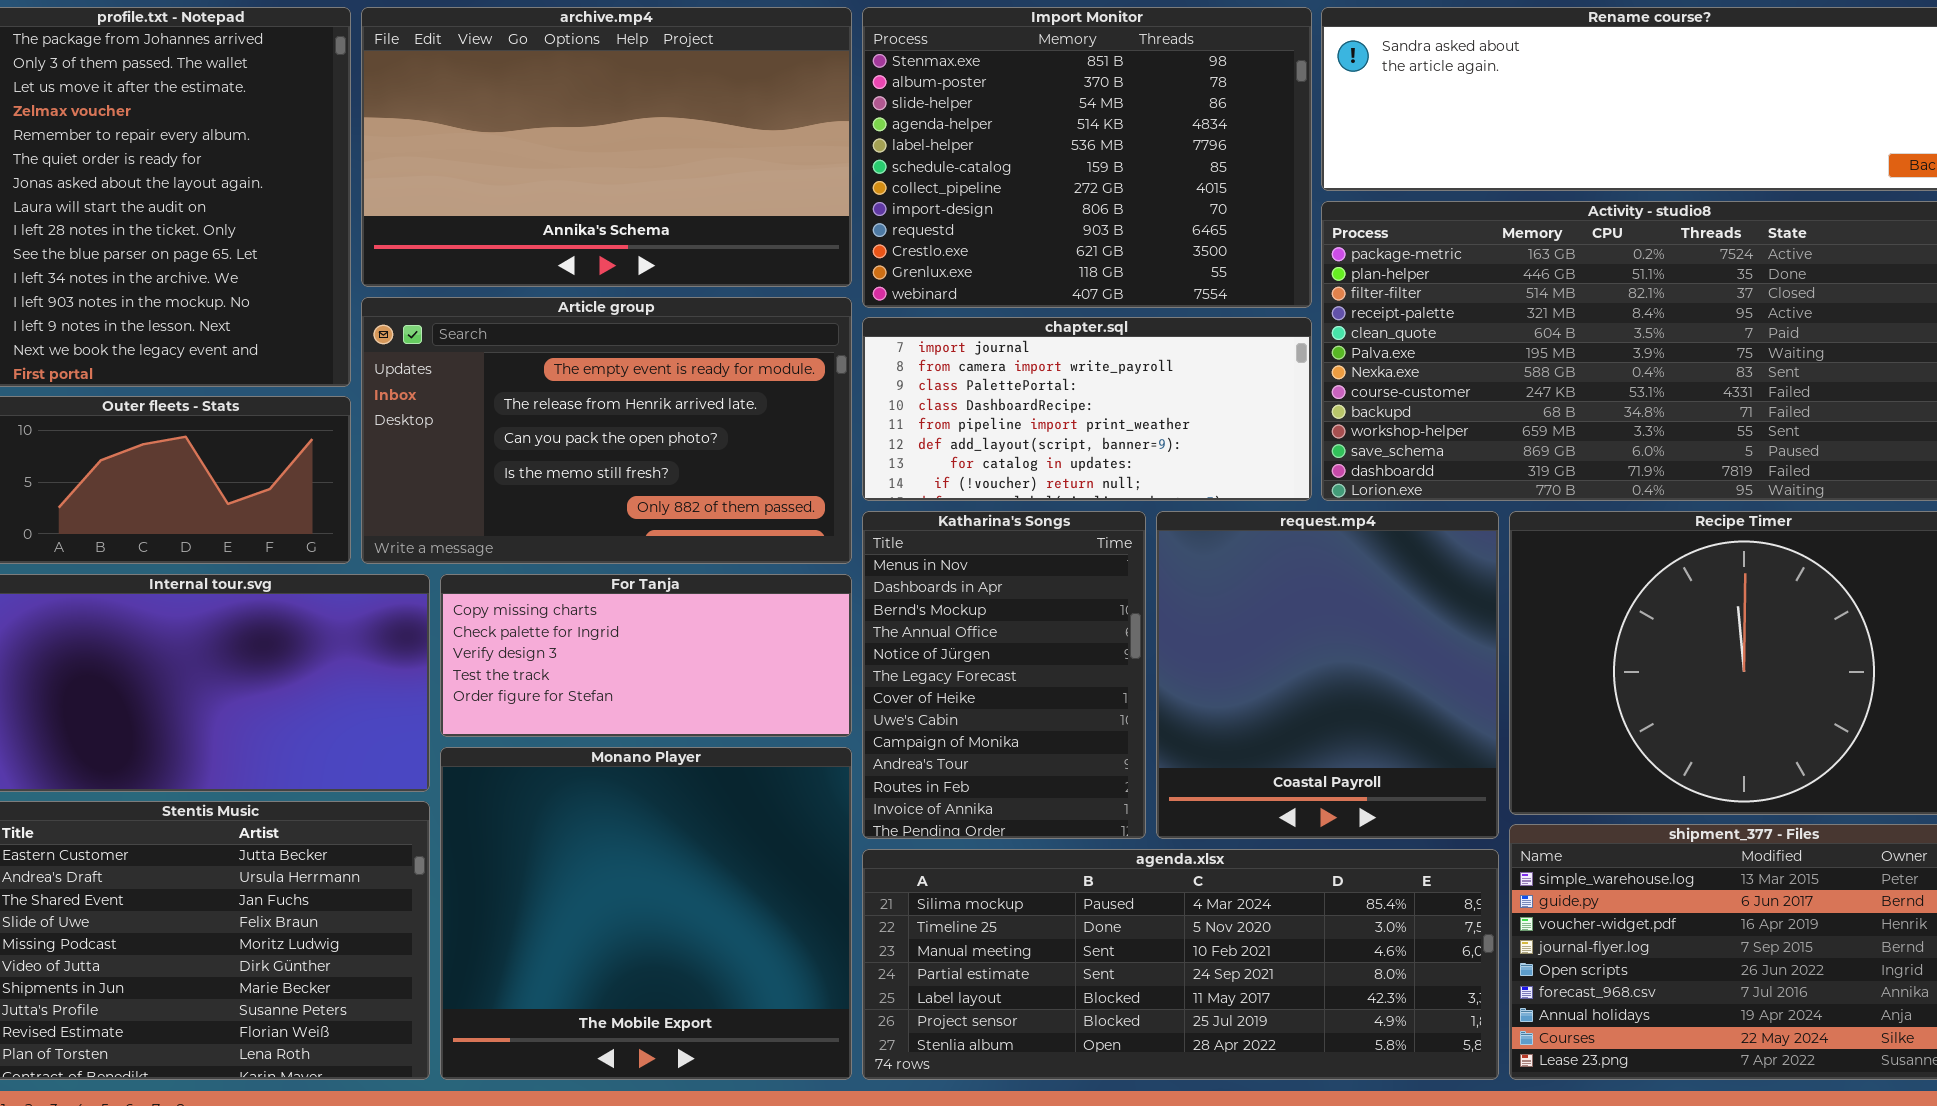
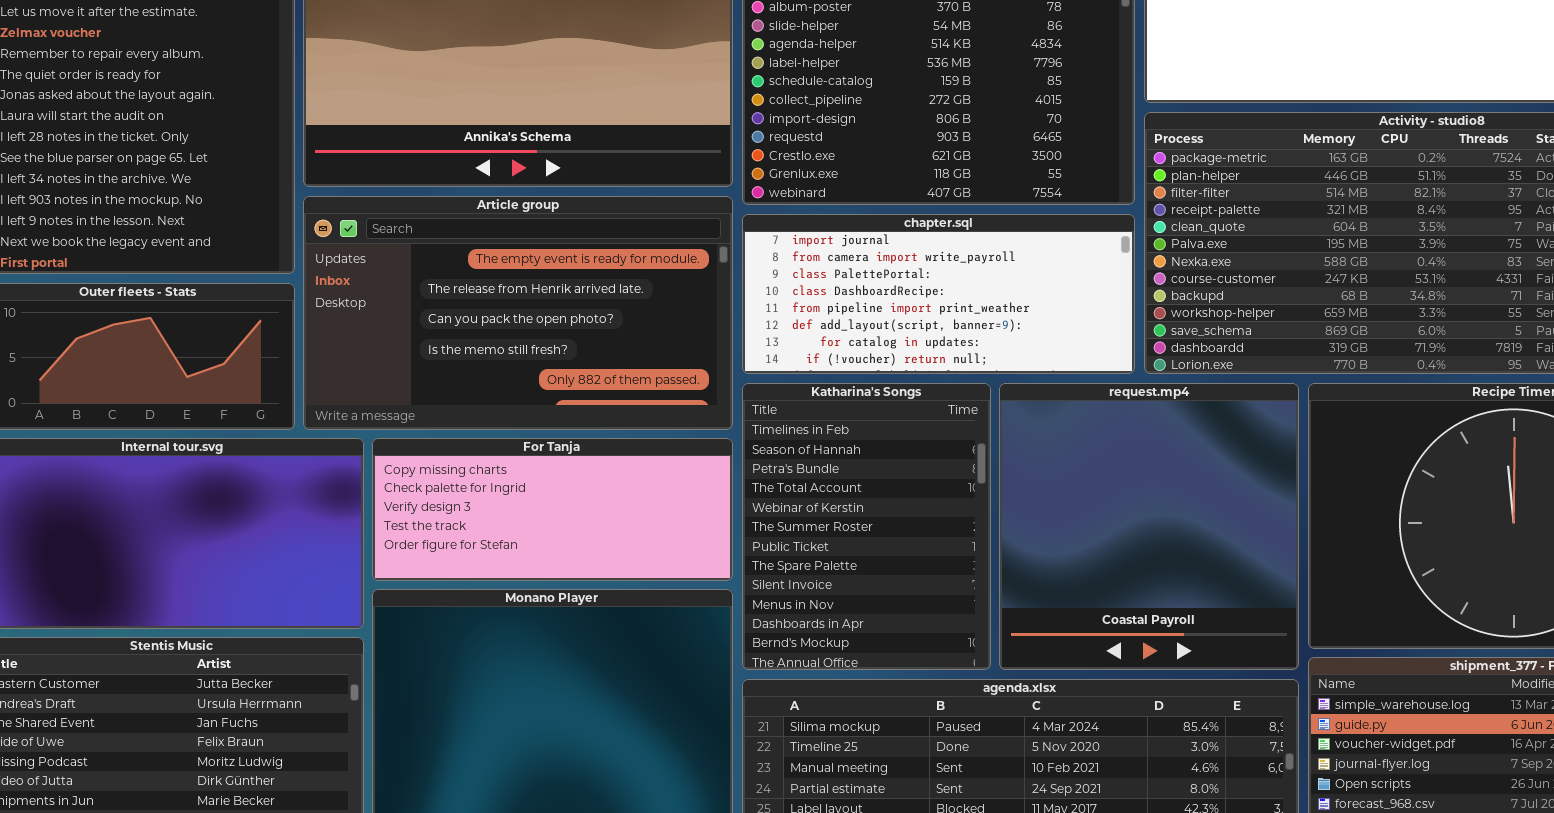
Katharina's Songs: [862,511,1146,839] -> [742,383,991,670], scrolled up 9 rows

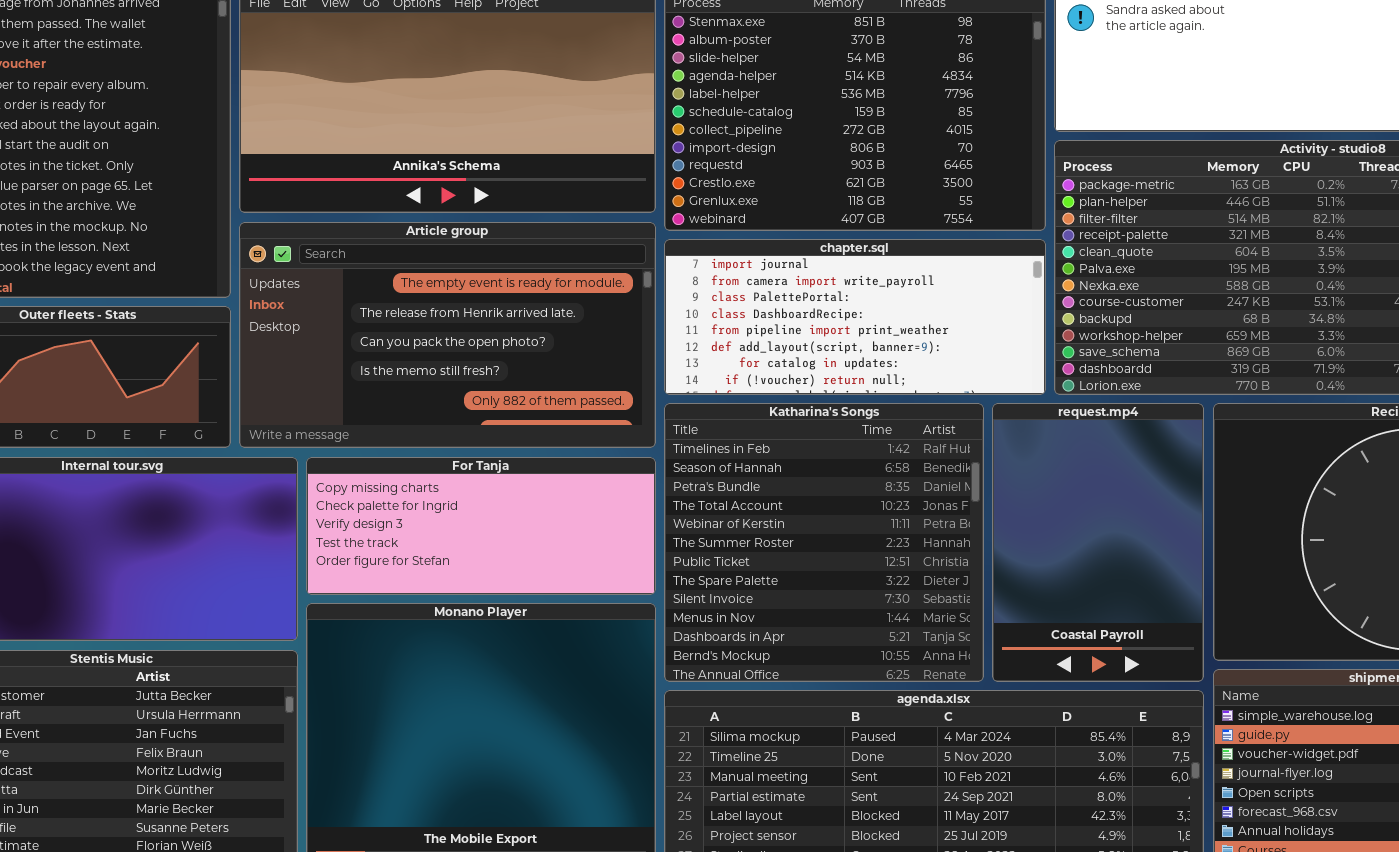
Katharina's Songs: [742,383,991,670] -> [664,403,984,682], resized
request.mp4: [999,383,1299,670] -> [992,403,1204,682], resized

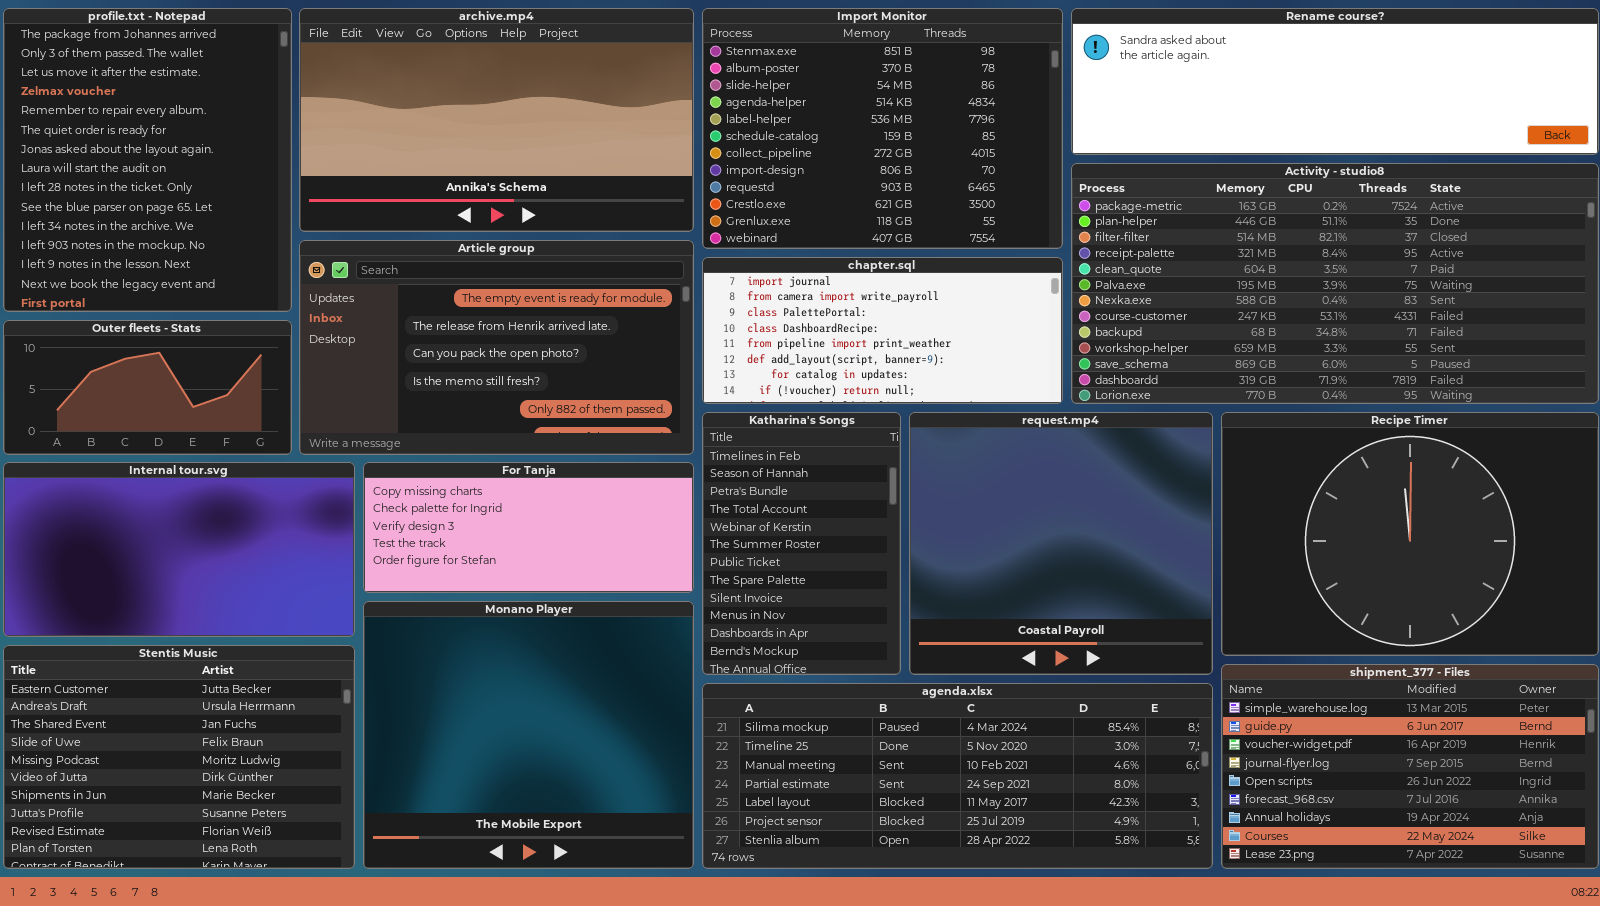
Katharina's Songs: [664,403,984,682] -> [702,412,901,675], resized
request.mp4: [992,403,1204,682] -> [909,412,1213,675], resized

